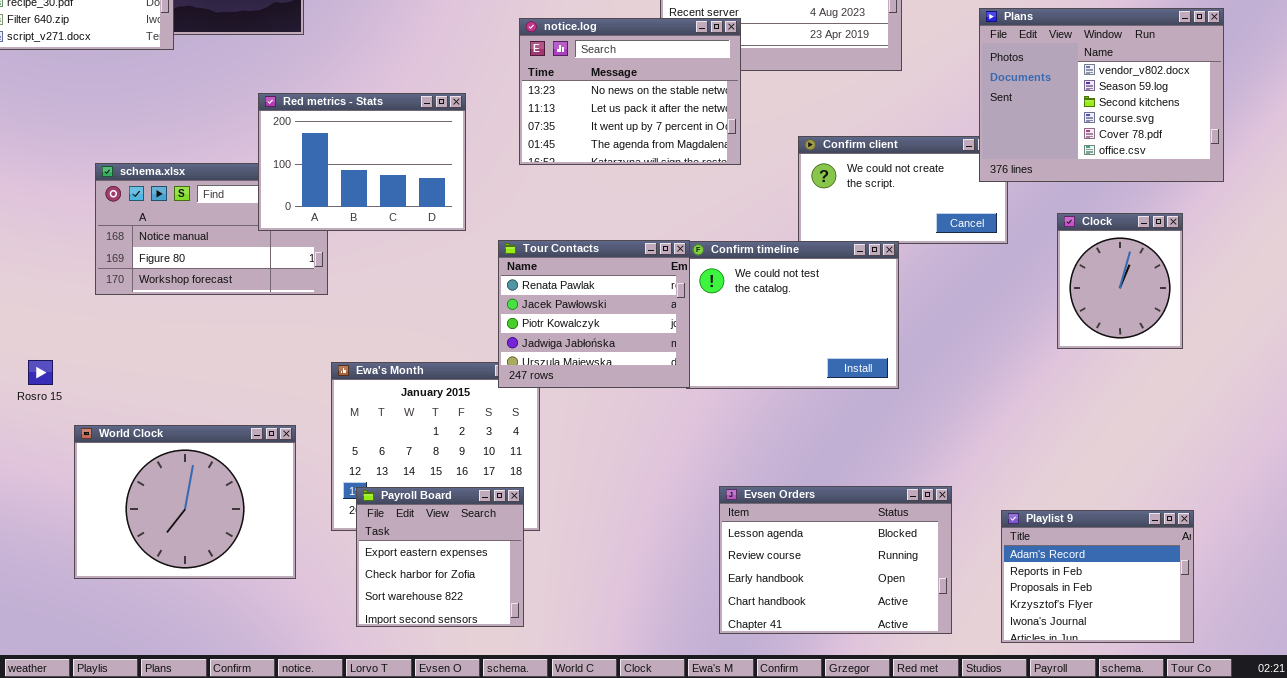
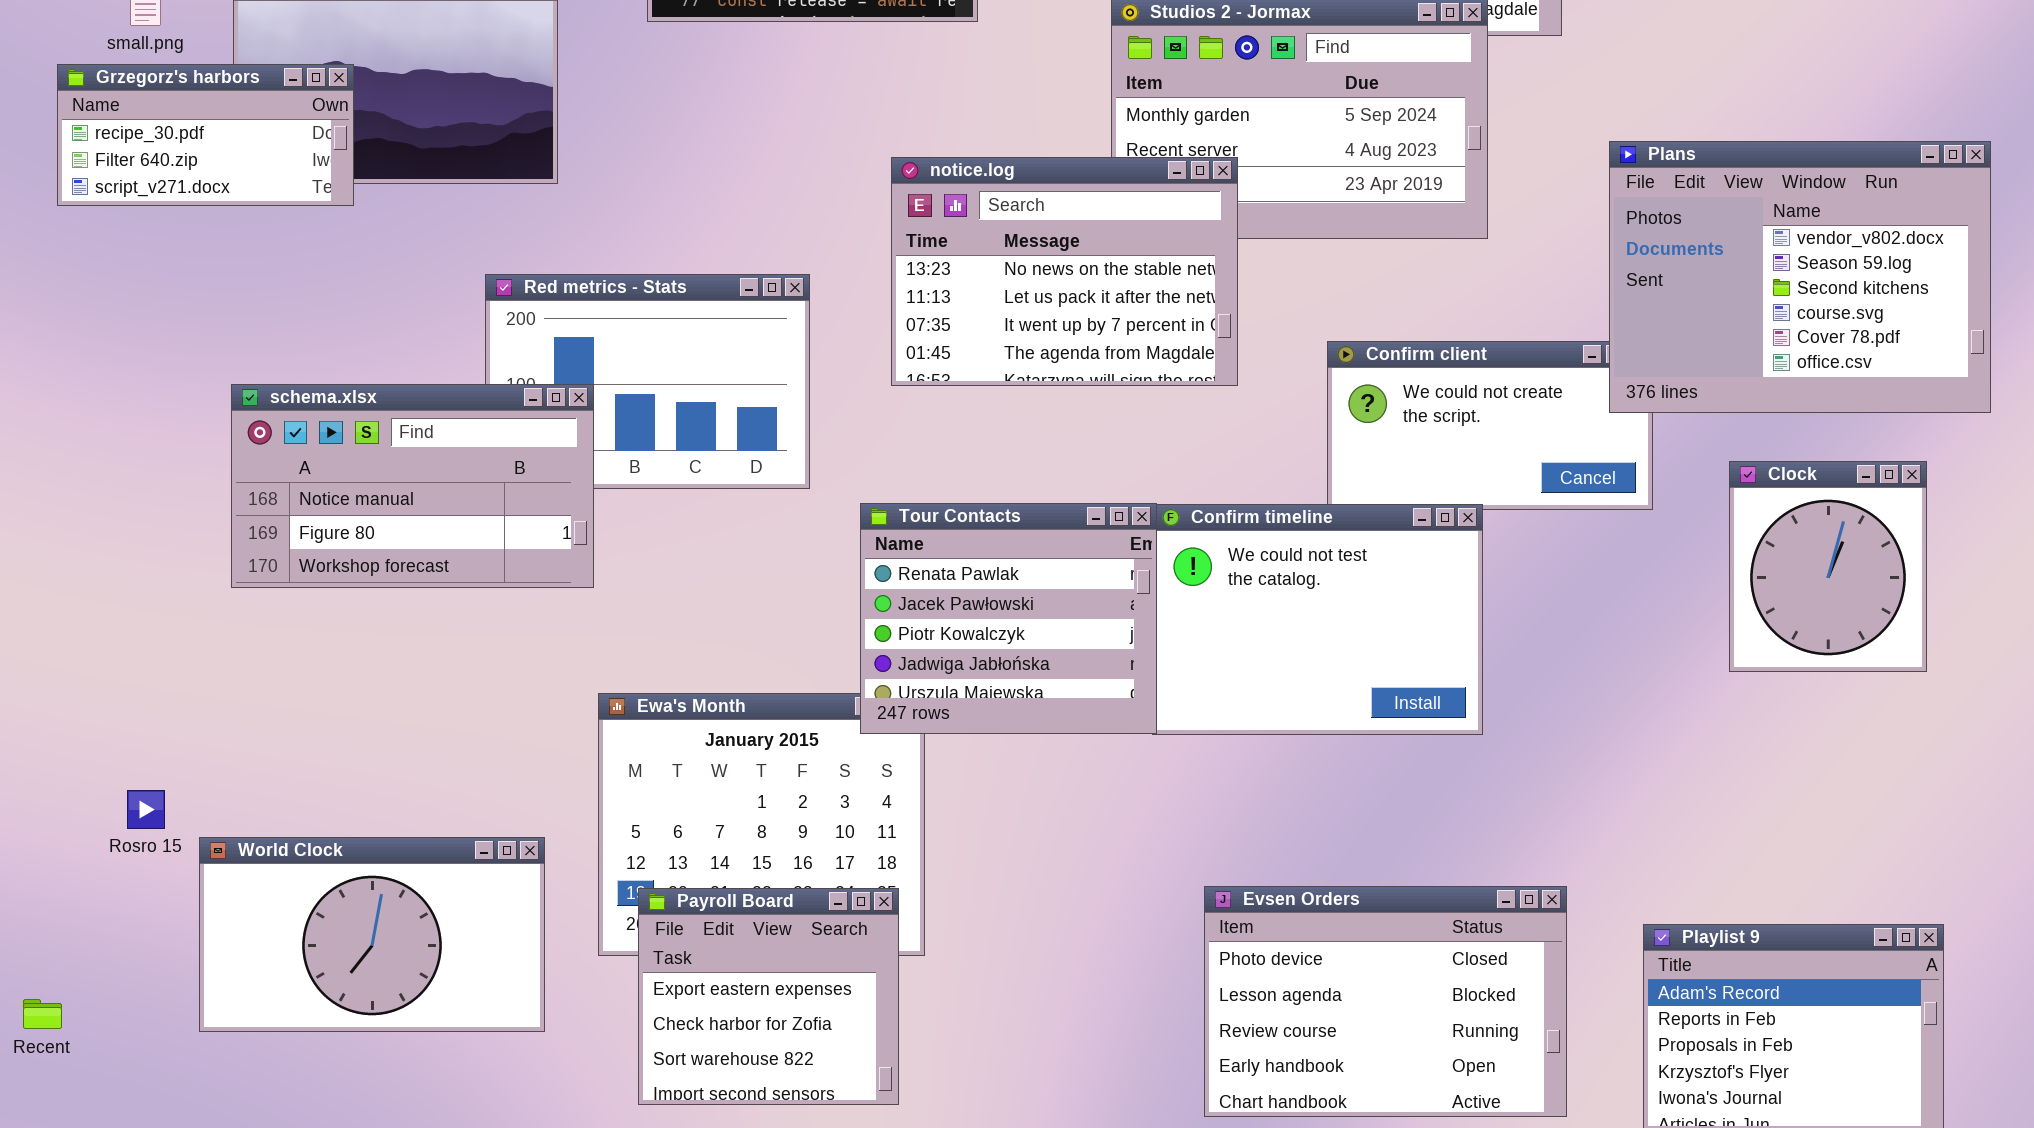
schema.xlsx: [95,163,328,295] -> [231,384,594,588], raised
Rosro 15: [28,360,53,385] -> [127,790,165,829], moved
World Clock: [74,425,296,579] -> [199,837,545,1032], resized
Evsen Orders: [719,486,952,634] -> [1204,886,1567,1117], scrolled up 1 row

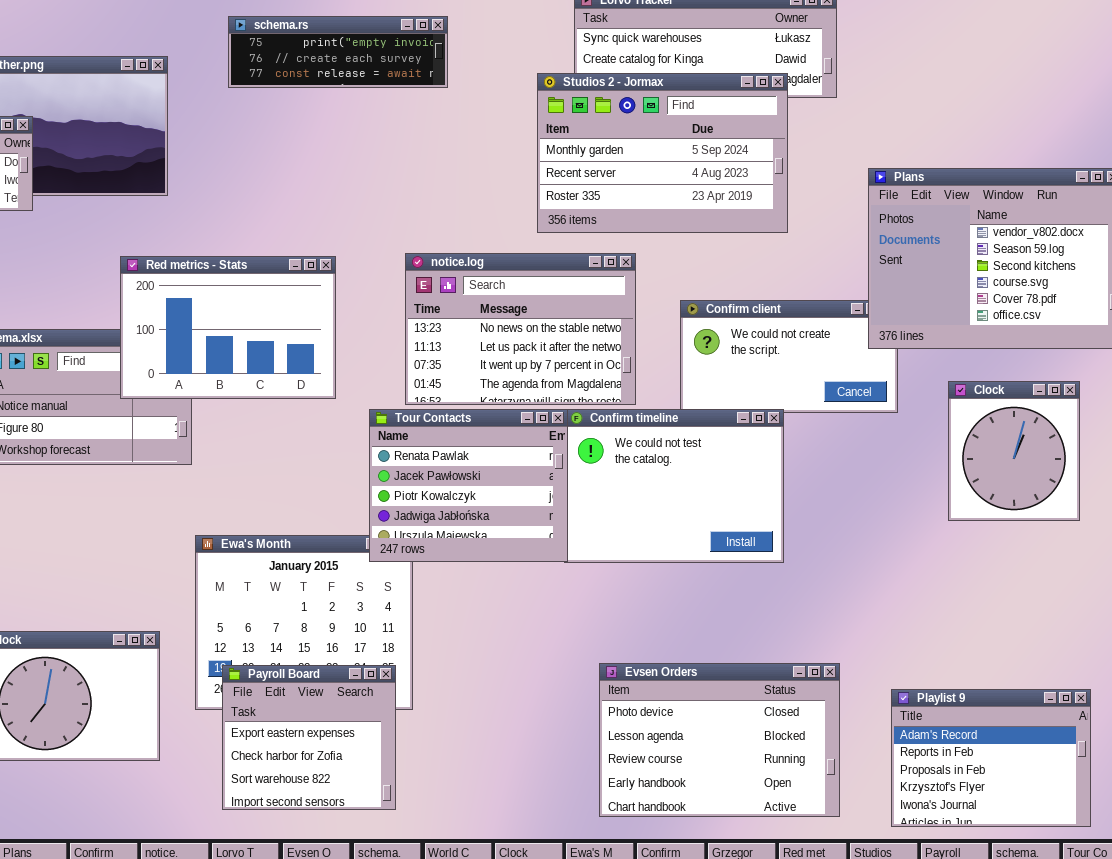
notice.log: [891,157,1238,386] -> [405,253,636,405], moved
Red metrics - Stats: [485,274,810,489] -> [120,256,336,399], raised

